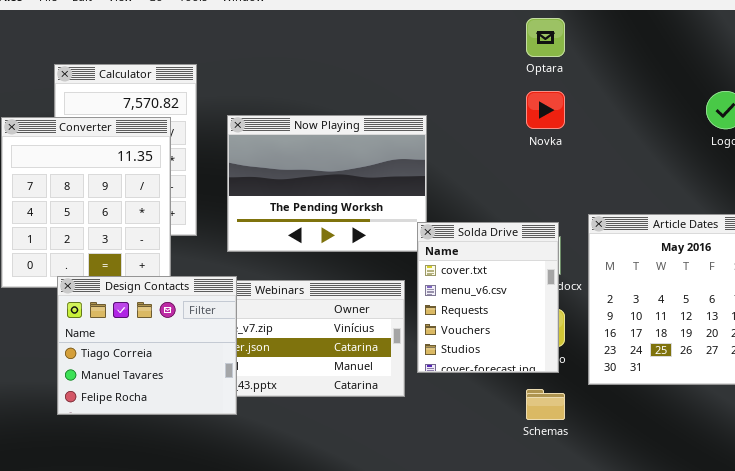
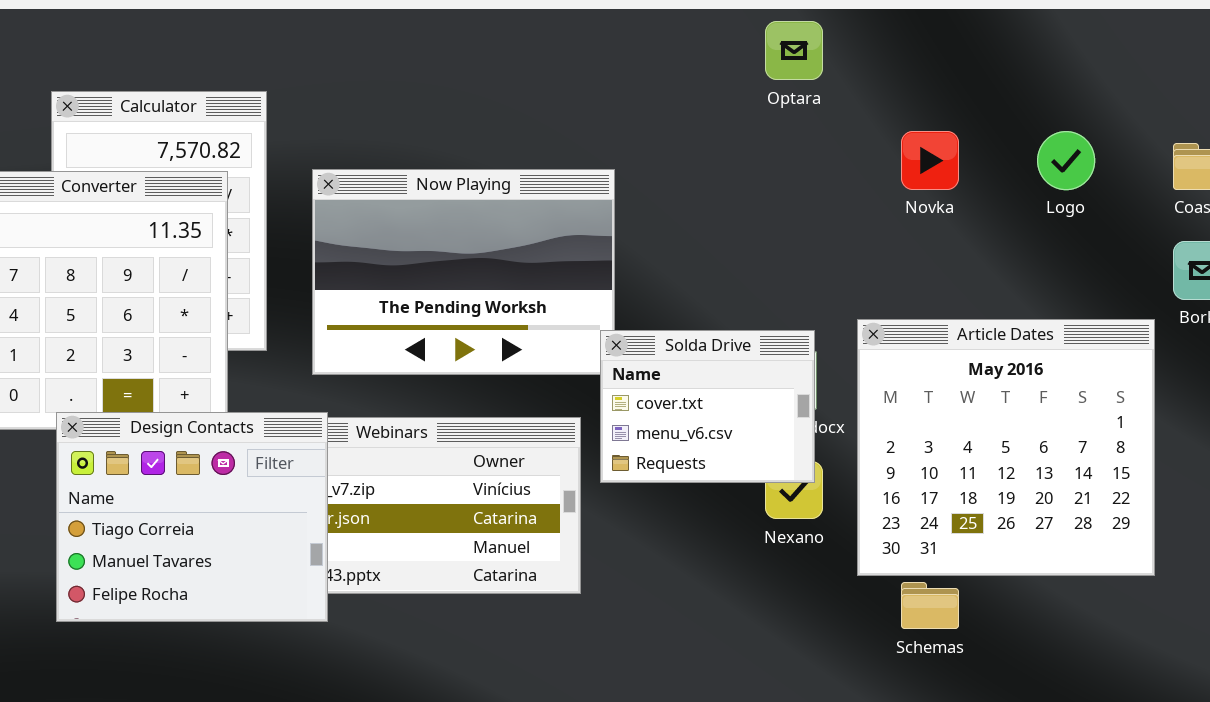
Novka: [526,91,565,129] -> [901,131,959,190], moved
Solda Drive: [417,222,559,373] -> [600,330,815,483], resized
Schemas: [526,389,565,420] -> [901,582,959,629], moved

